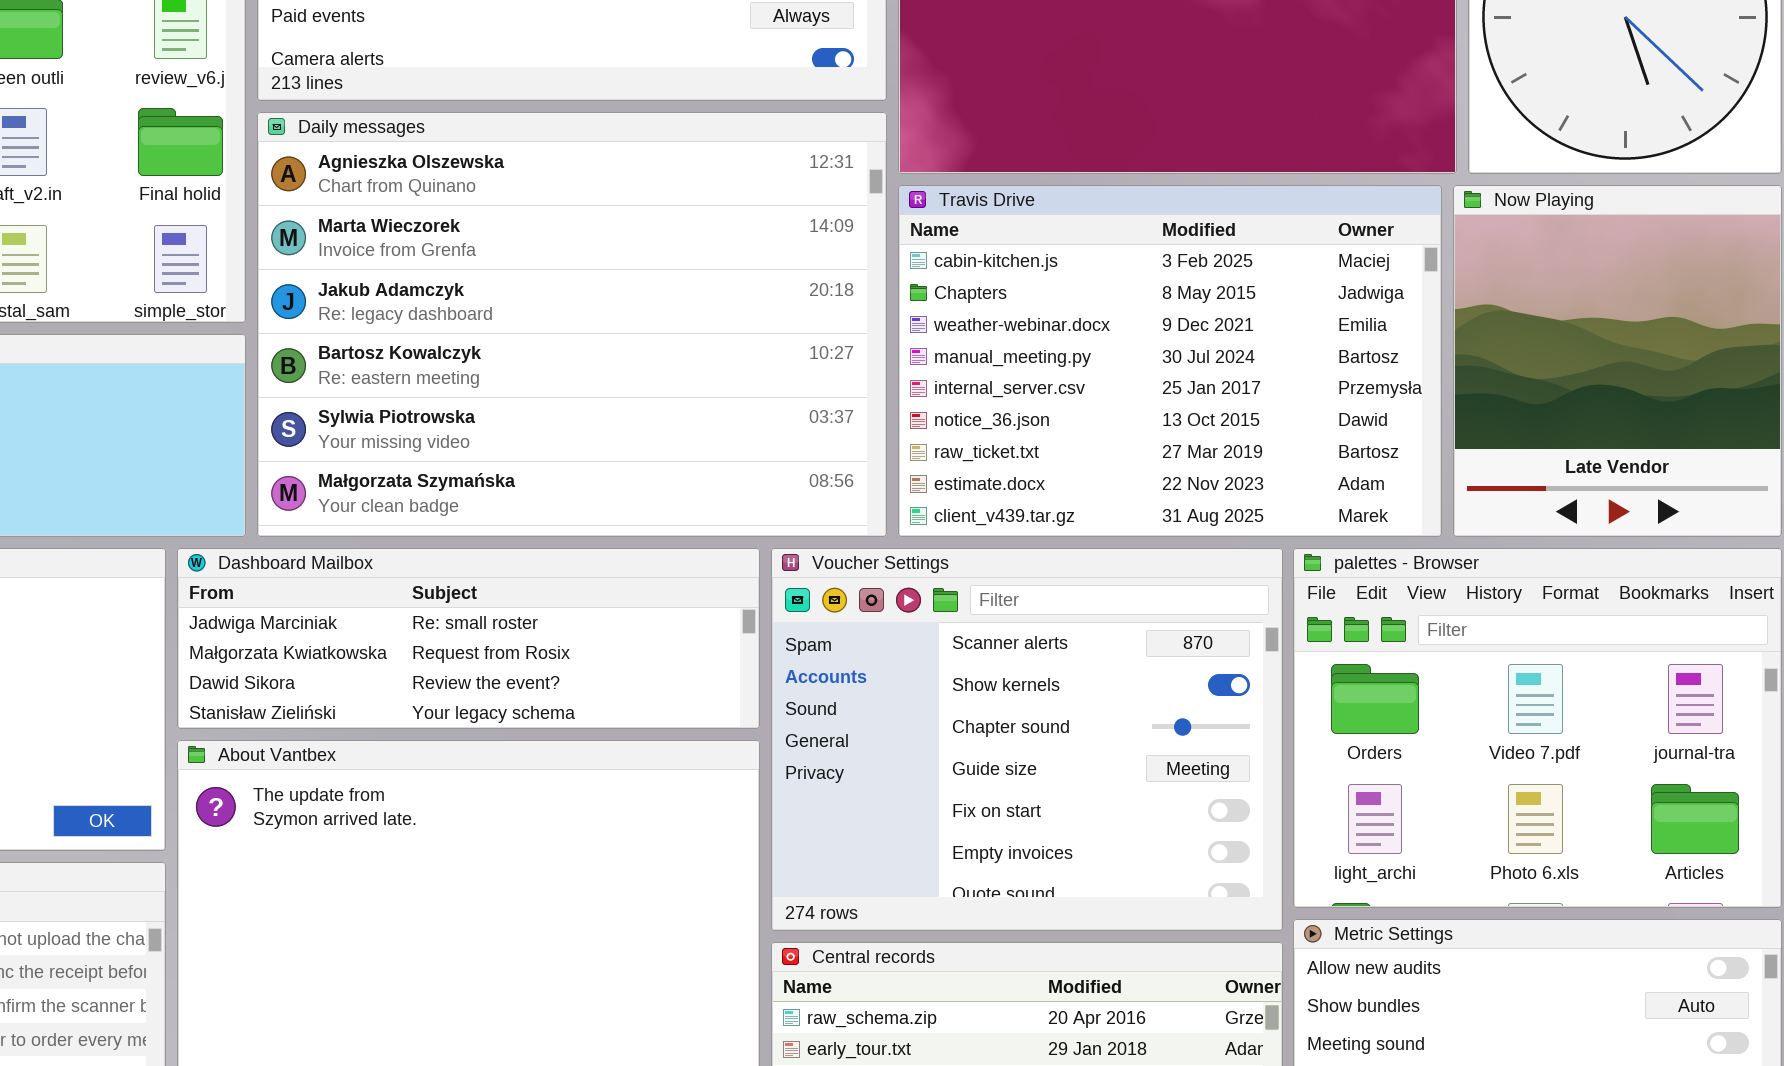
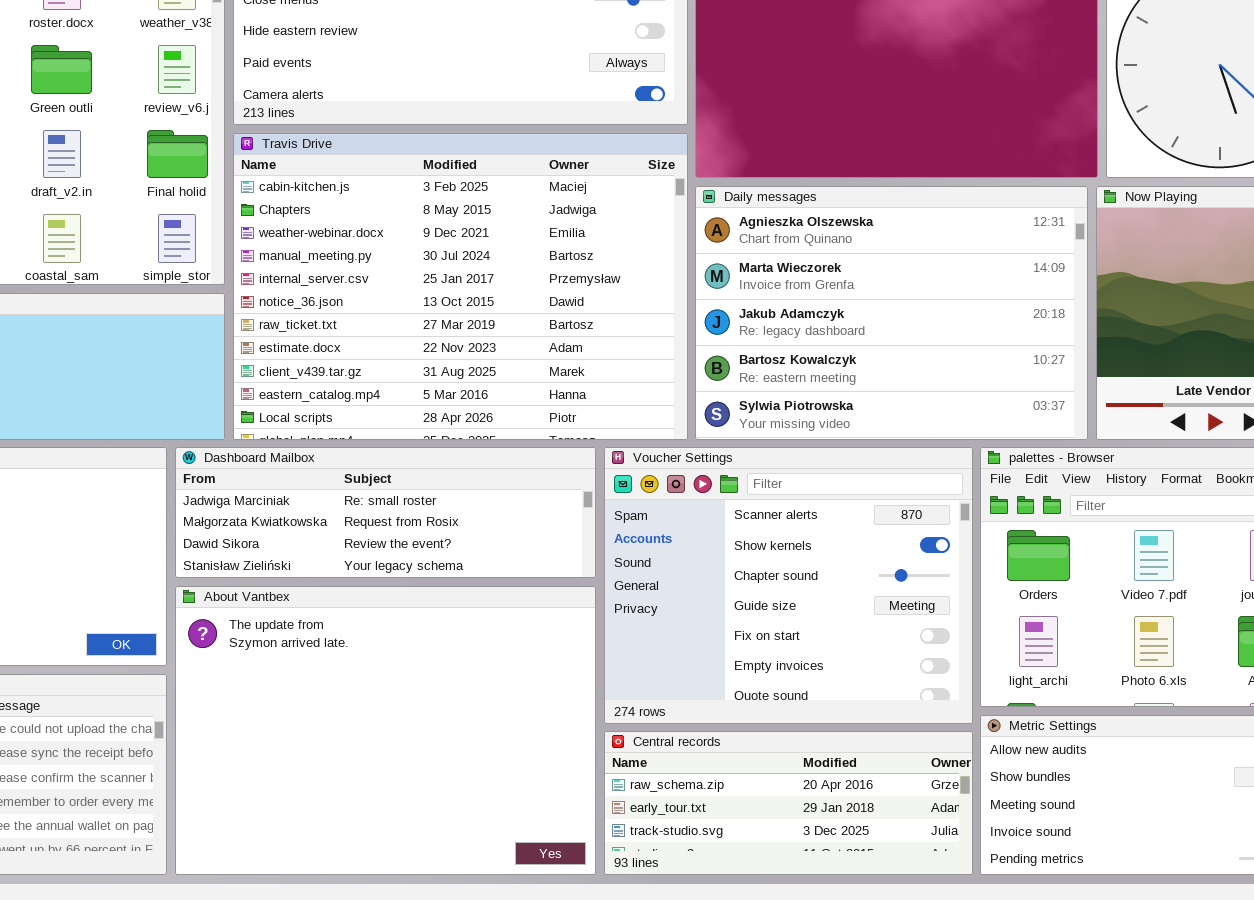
Daily messages: [257,112,887,537] -> [695,186,1088,440], moved, resized
Travis Drive: [898,185,1442,537] -> [233,133,688,440], moved, resized

